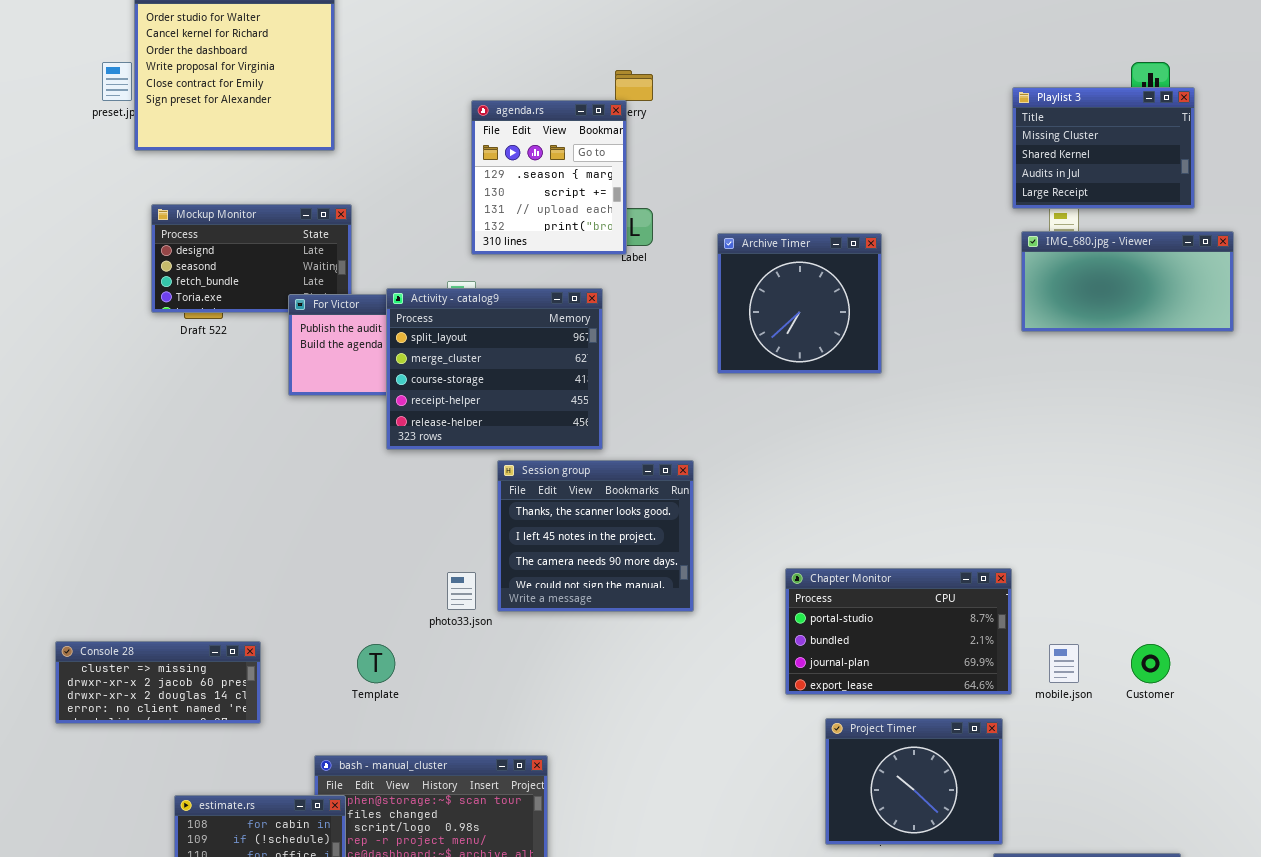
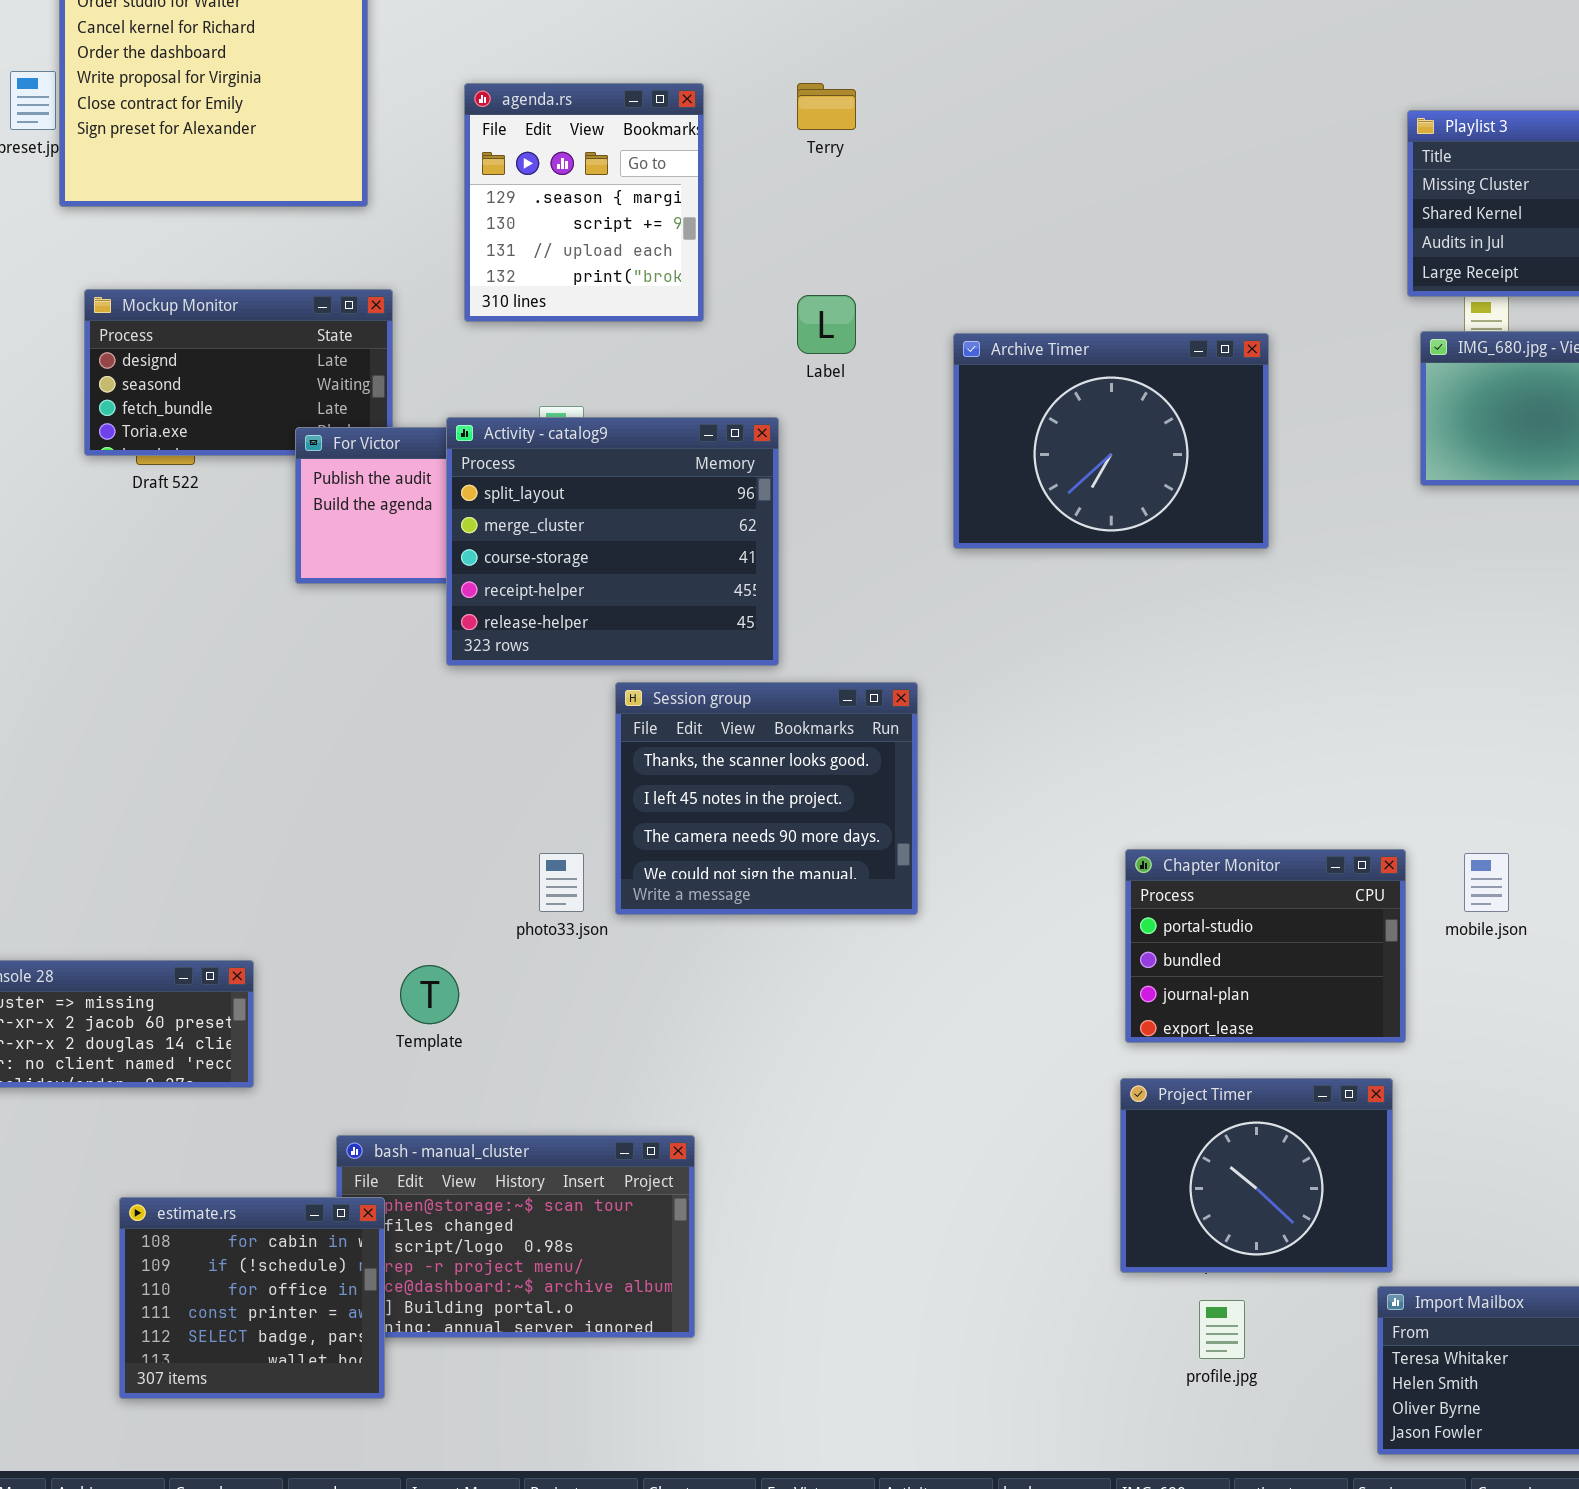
agenda.rs: [471,100,627,255] -> [464,83,704,322], moved
Archive Timer: [717,233,882,374] -> [953,333,1269,549], resized
Chapter Monitor: [785,568,1012,695] -> [1125,849,1406,1043], resized
mobile.json: [1049,644,1079,683] -> [1464,853,1509,912], moved

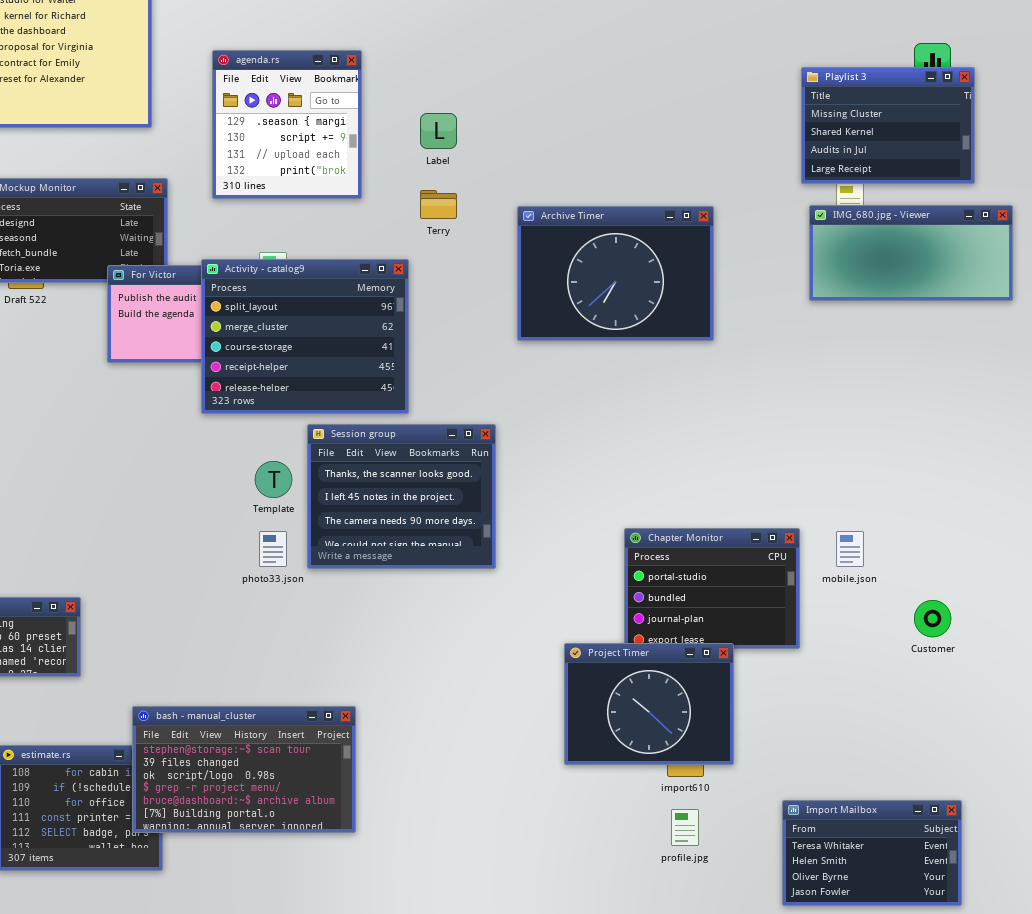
Terry: [797,83,856,130] -> [420,190,457,219], moved
Label: [797,295,856,354] -> [420,113,457,149], moved
Template: [400,965,459,1024] -> [255,461,292,498], moved
Project Timer: [1120,1078,1393,1273] -> [564,643,734,765], moved
bash - manual_cluster: [336,1135,695,1338] -> [132,706,356,833], raised

